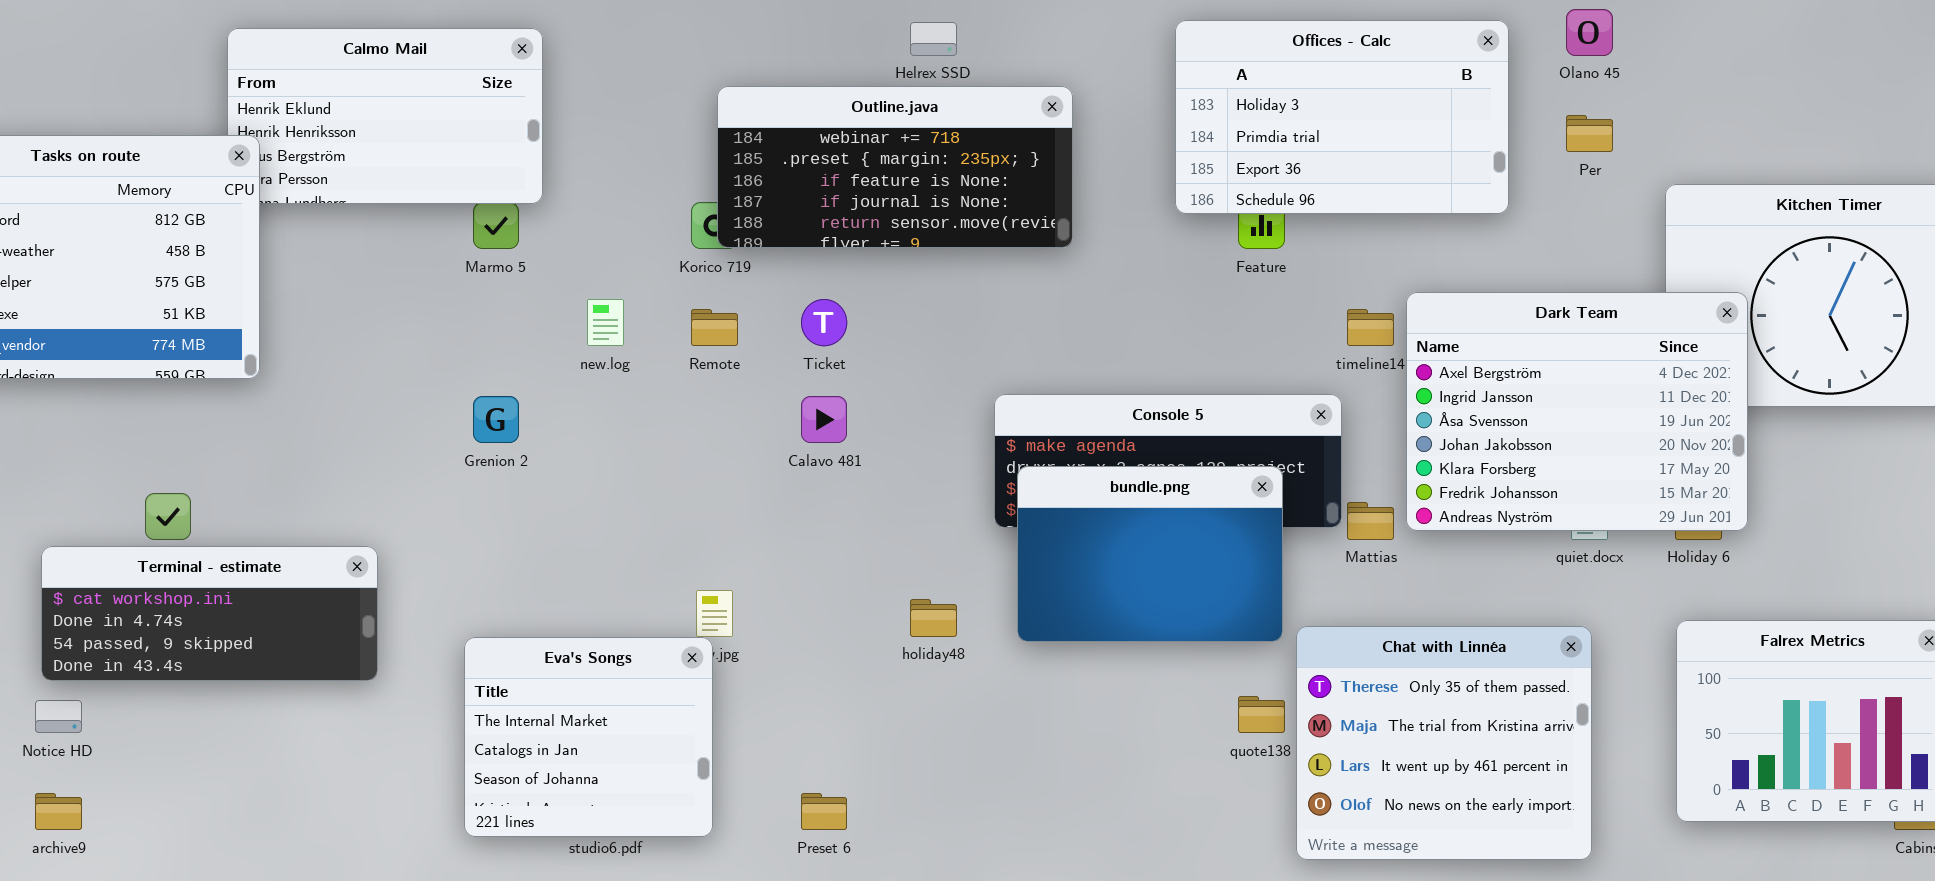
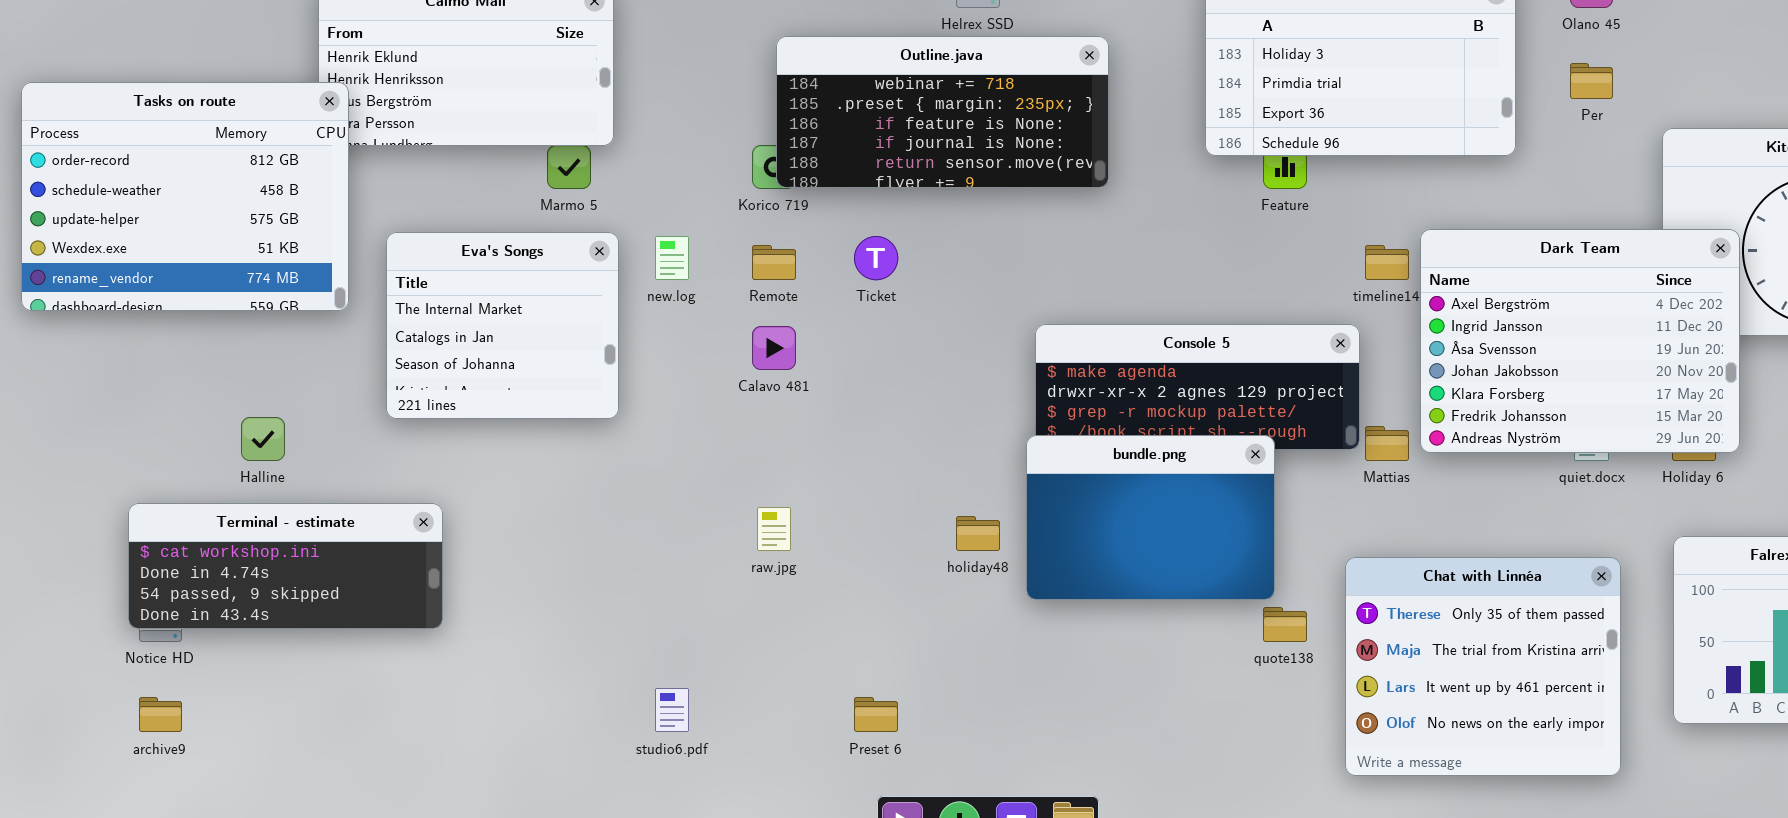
Calavo 481: [801,396,847,443] -> [752,326,796,370], moved
bundle.png: [1017,466,1283,642] -> [1026,435,1275,600], moved
Terminal - estimate: [41,546,378,681] -> [128,503,443,629], moved
Chat with Linnéa: [1296,626,1592,860] -> [1345,557,1621,776], moved
Eva's Songs: [464,637,713,837] -> [386,232,619,419], moved

